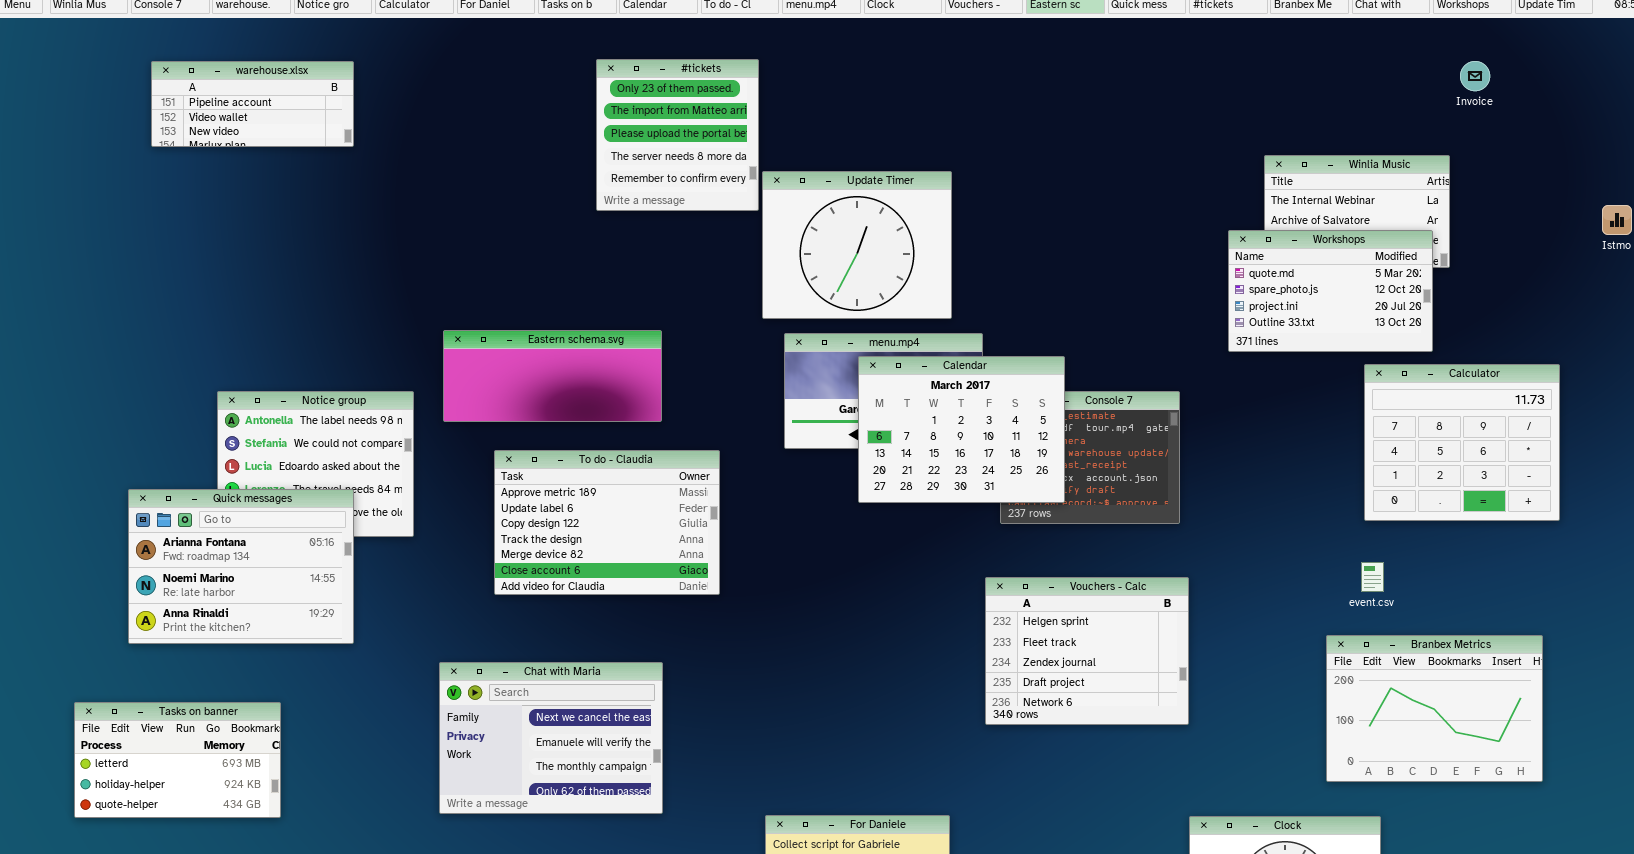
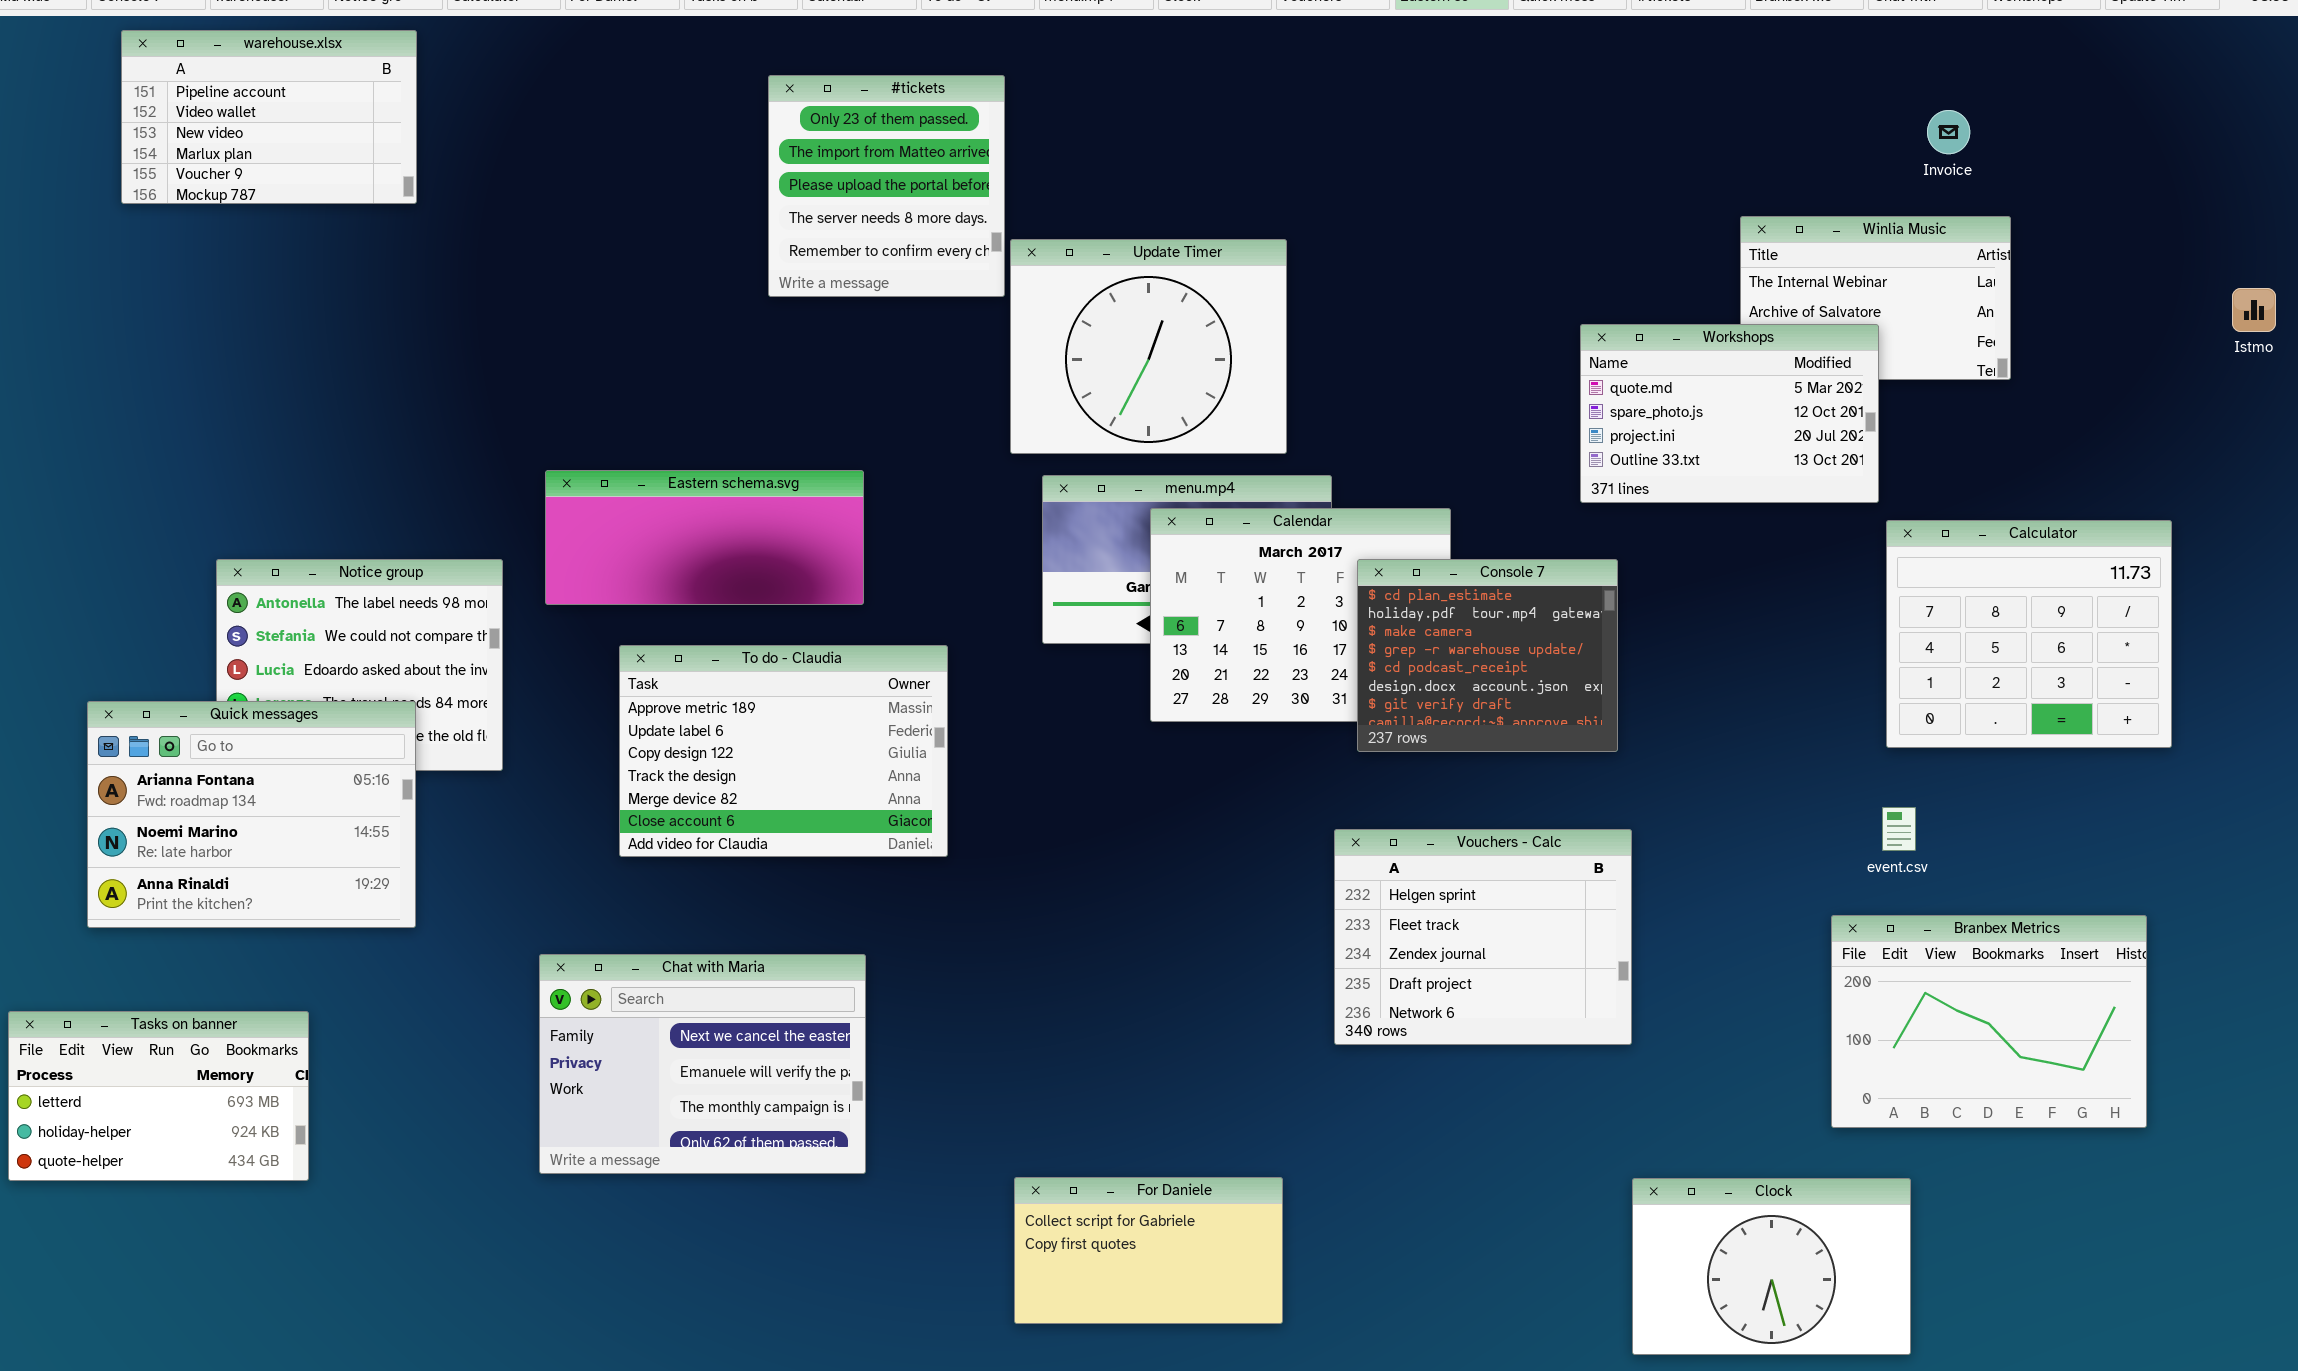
warehouse.xlsx: [151,61,354,147] -> [121,30,417,204], resized
Invoice: [1460,61,1490,91] -> [1927,110,1970,154], moved
Workshops: [1228,230,1433,352] -> [1580,324,1879,503], moved
Console 7: [1000,391,1180,524] -> [1357,559,1618,752], raised

